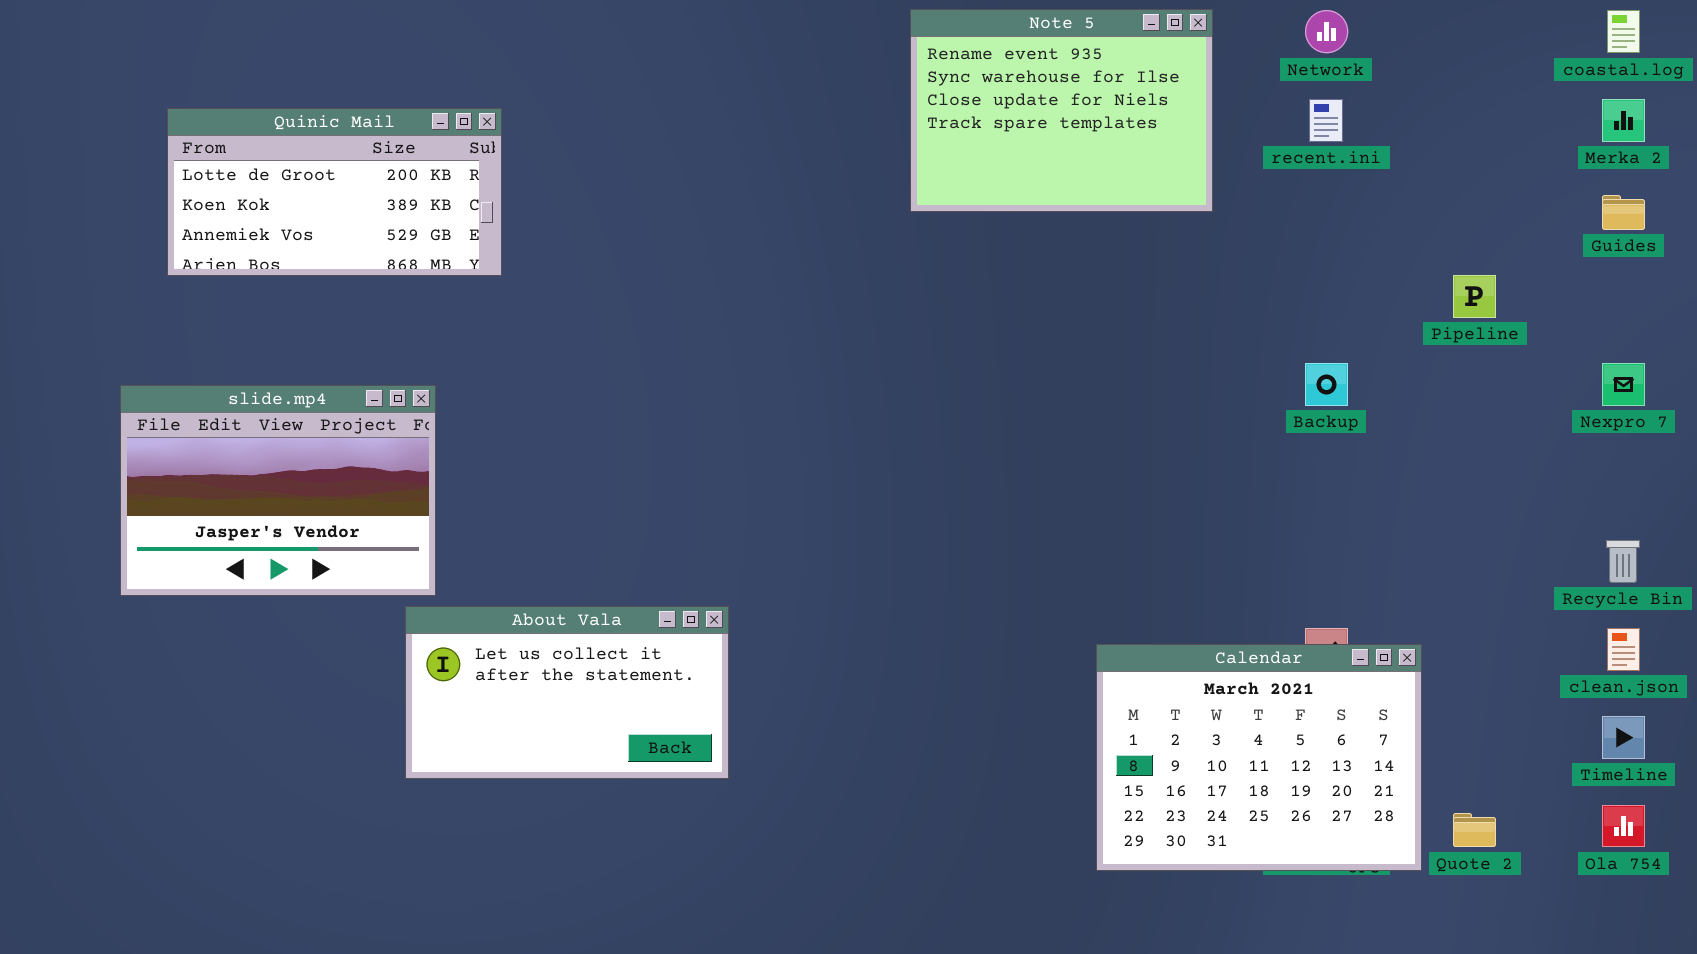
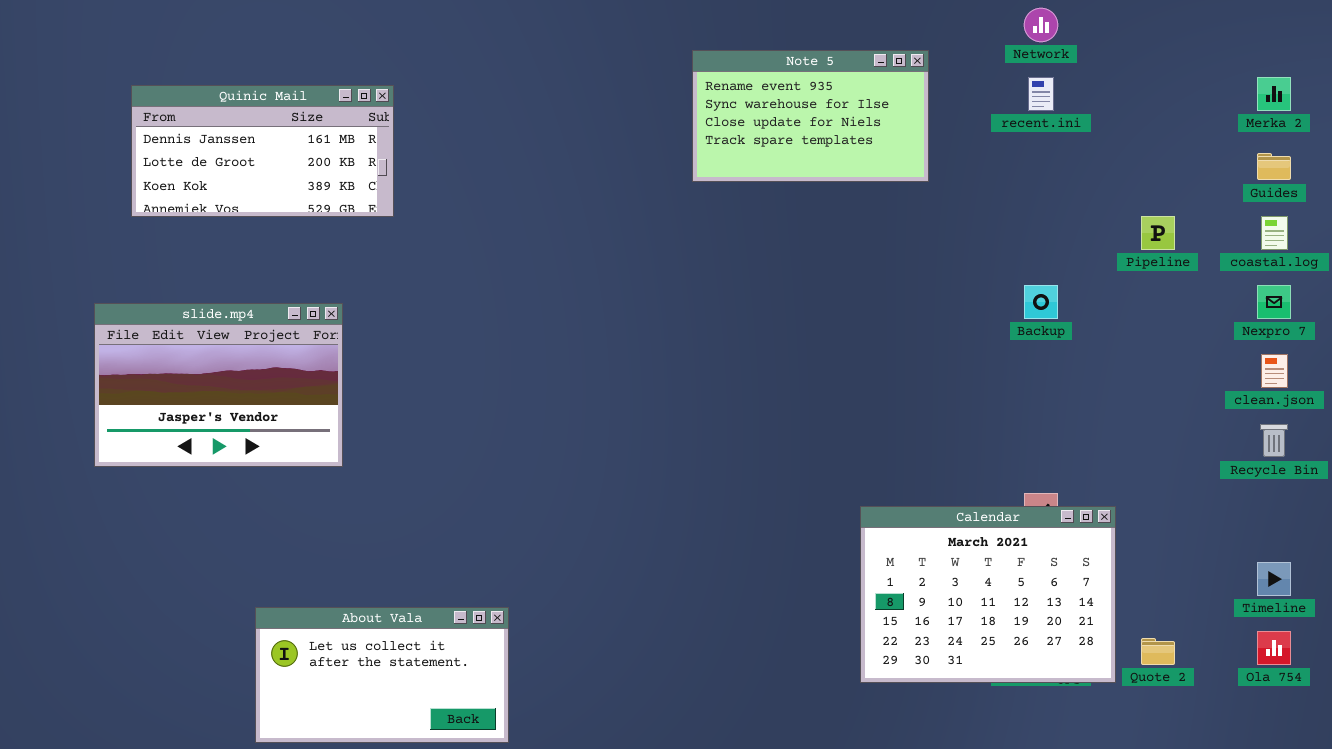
Note 5: [910,9,1213,212] -> [692,50,929,182], moved, resized
coastal.log: [1607,10,1640,53] -> [1261,216,1288,250], moved
Quinic Mail: [167,108,502,276] -> [131,85,394,217], scrolled up 1 row
About Vala: [405,606,729,779] -> [255,607,509,743], moved
clean.json: [1607,628,1640,671] -> [1261,354,1288,388], moved

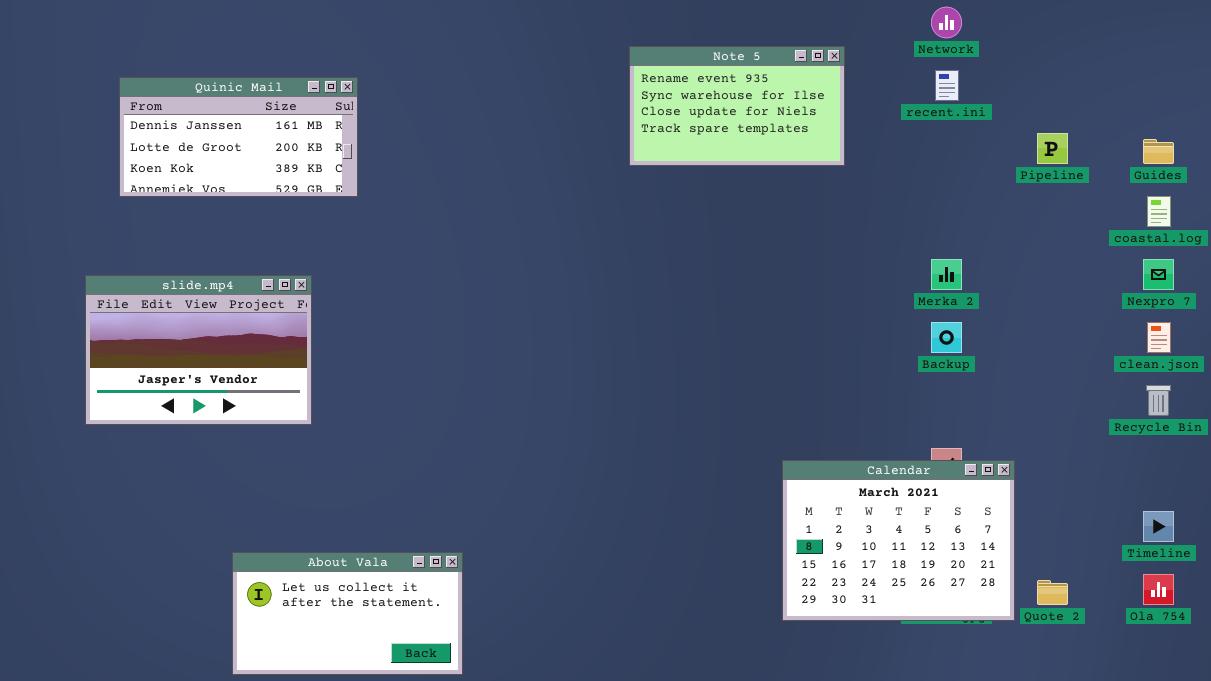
Merka 2: [1257,77,1291,111] -> [931,259,962,290], moved
Pipeline: [1141,216,1175,250] -> [1037,133,1068,164], moved
Backup: [1024,285,1058,319] -> [931,322,962,353], moved

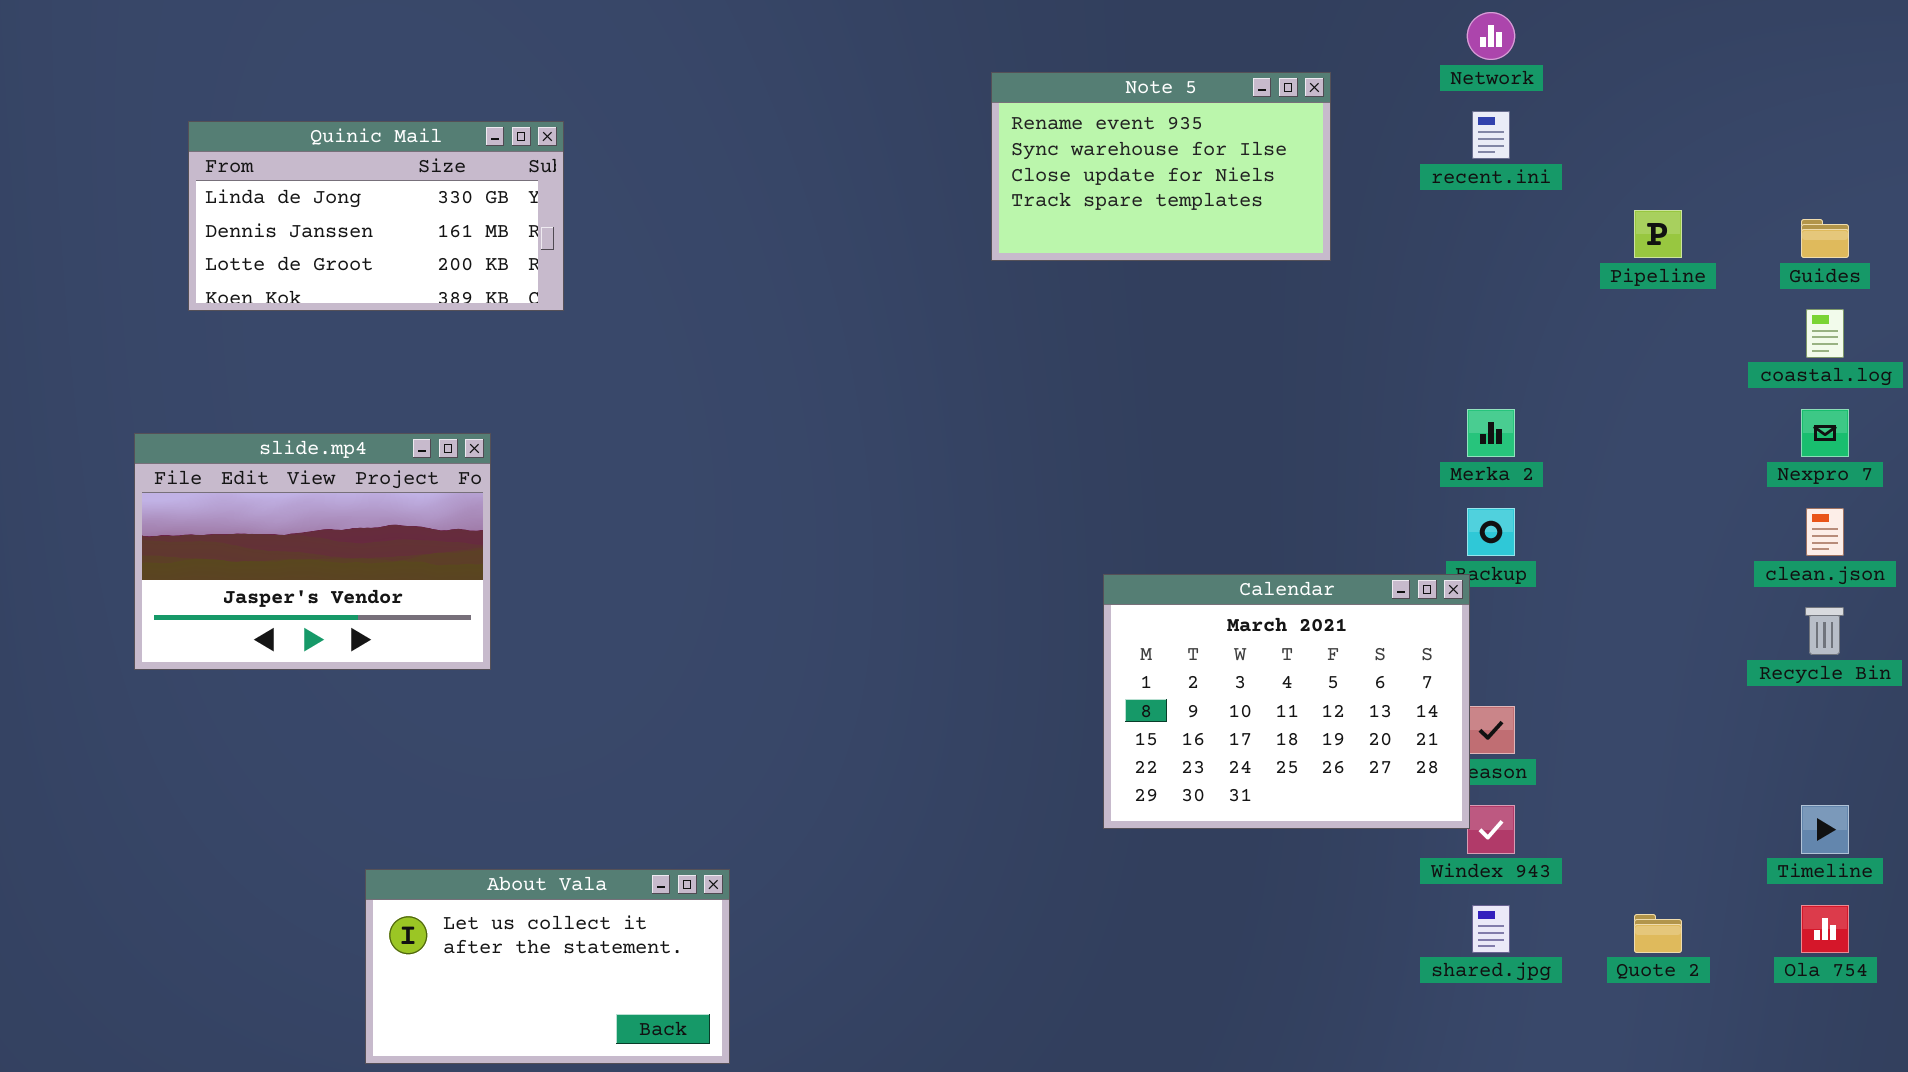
Quinic Mail: [119,77,358,197] -> [188,121,564,311], scrolled up 1 row
Calendar: [782,460,1015,621] -> [1103,574,1470,829], moved

